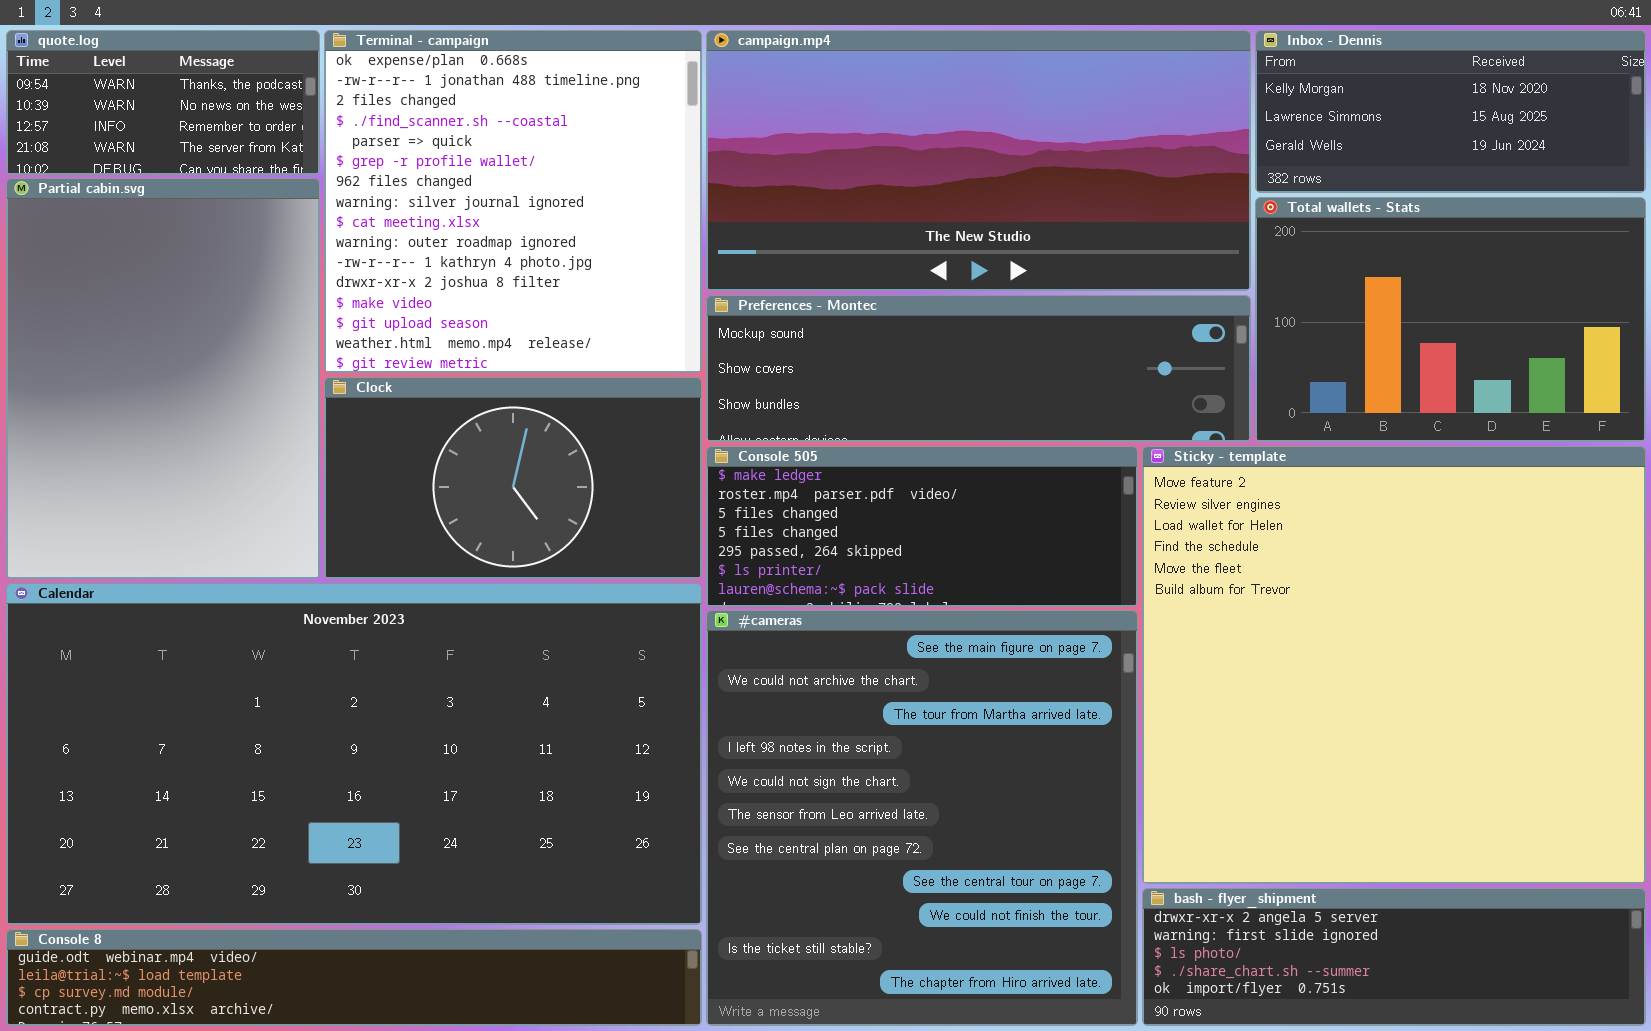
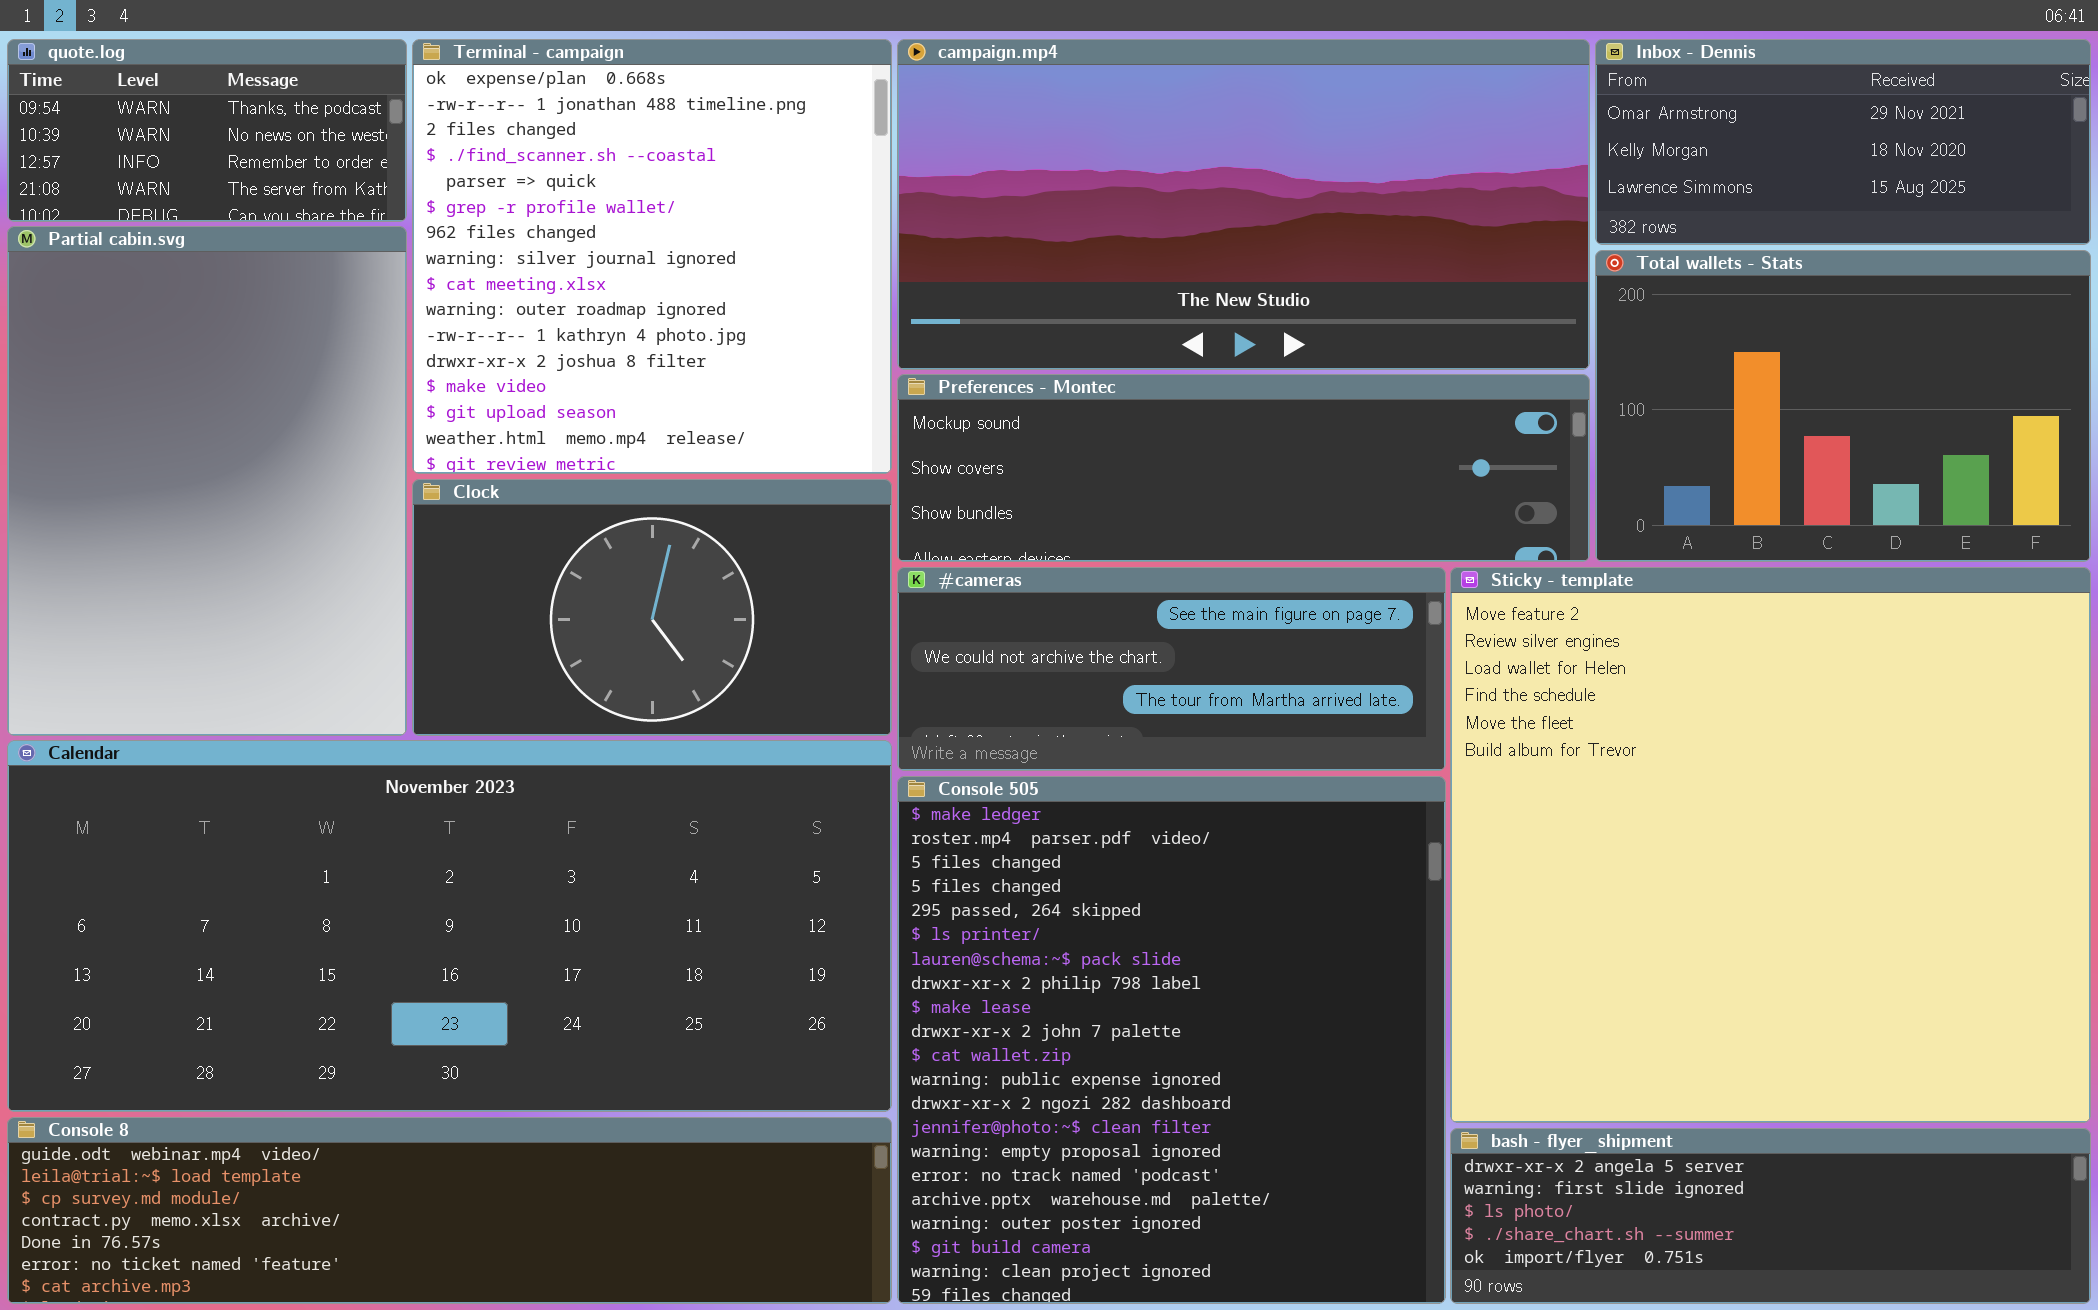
Inbox - Dennis: [1255,30,1646,193] -> [1595,39,2091,245], scrolled up 1 row
Console 505: [706,446,1138,607] -> [897,776,1446,1304], moved, resized
Calendar: [6,583,702,925] -> [7,740,892,1112], resized
#cameras: [706,610,1138,1026] -> [897,567,1446,771], moved, resized
Console 8: [6,929,702,1026] -> [7,1117,892,1304], resized

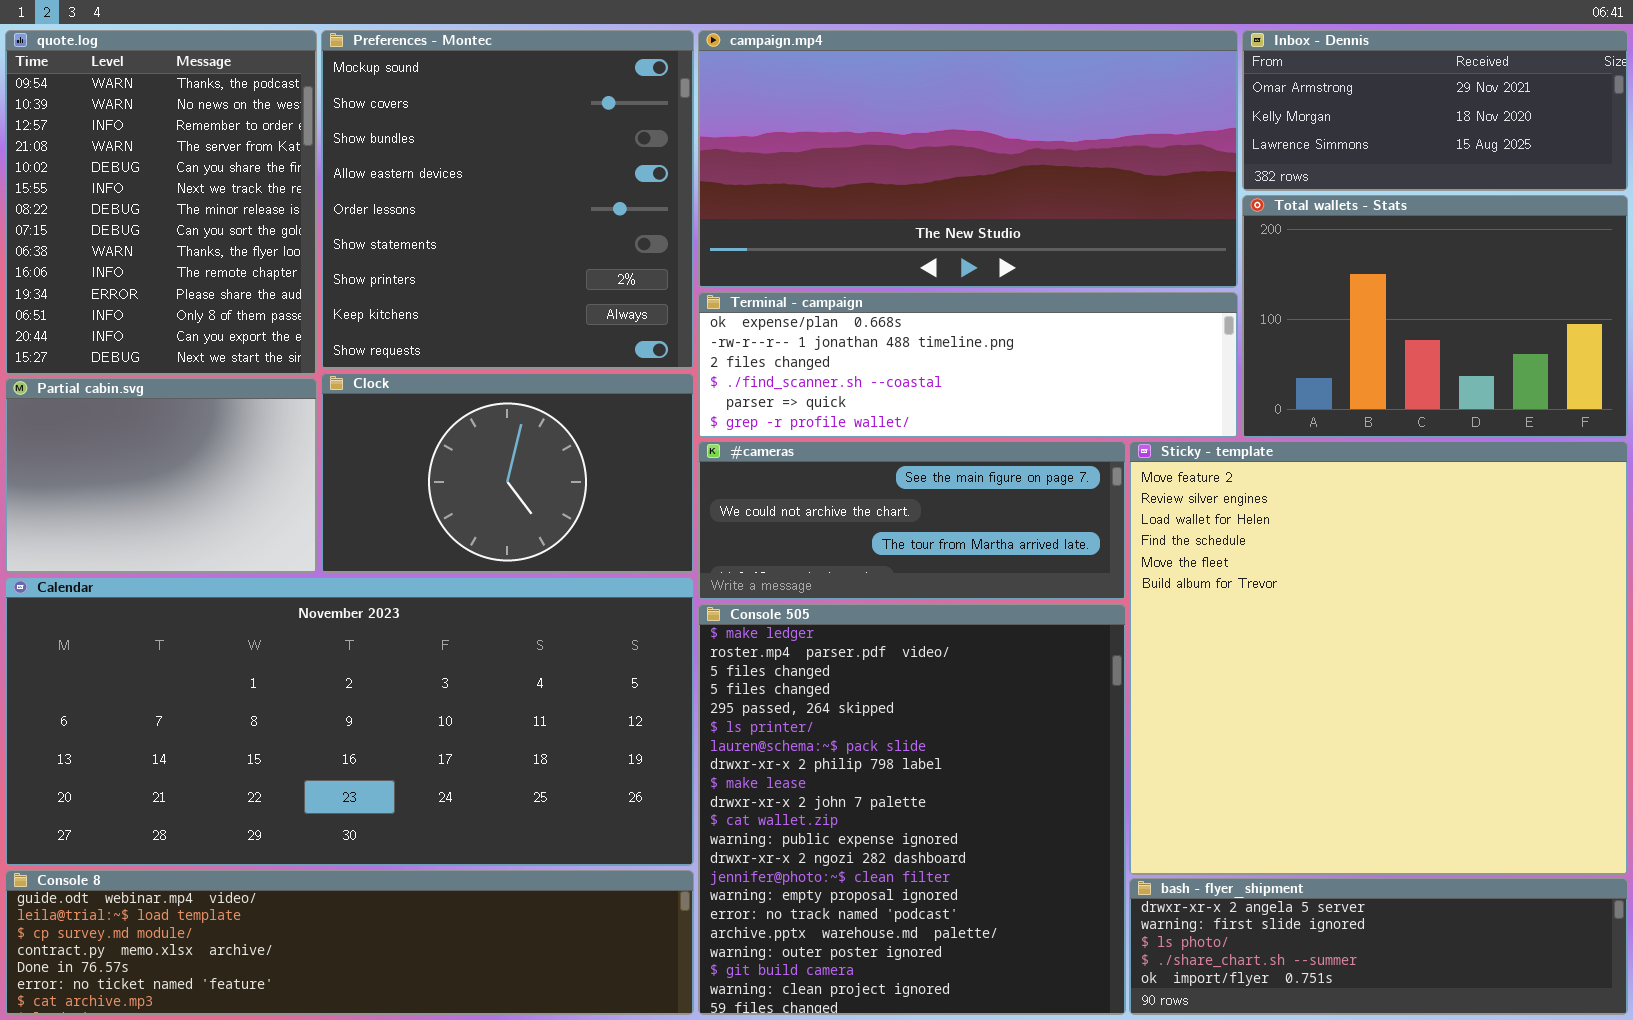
quote.log: [7,39,407,222] -> [5,30,317,375], resized
Terminal - campaign: [412,39,892,474] -> [698,292,1238,438], moved, resized
Partial cabin.svg: [7,226,407,736] -> [5,378,317,573], resized
Preferences - Montec: [897,374,1590,562] -> [321,30,694,369], moved, resized

